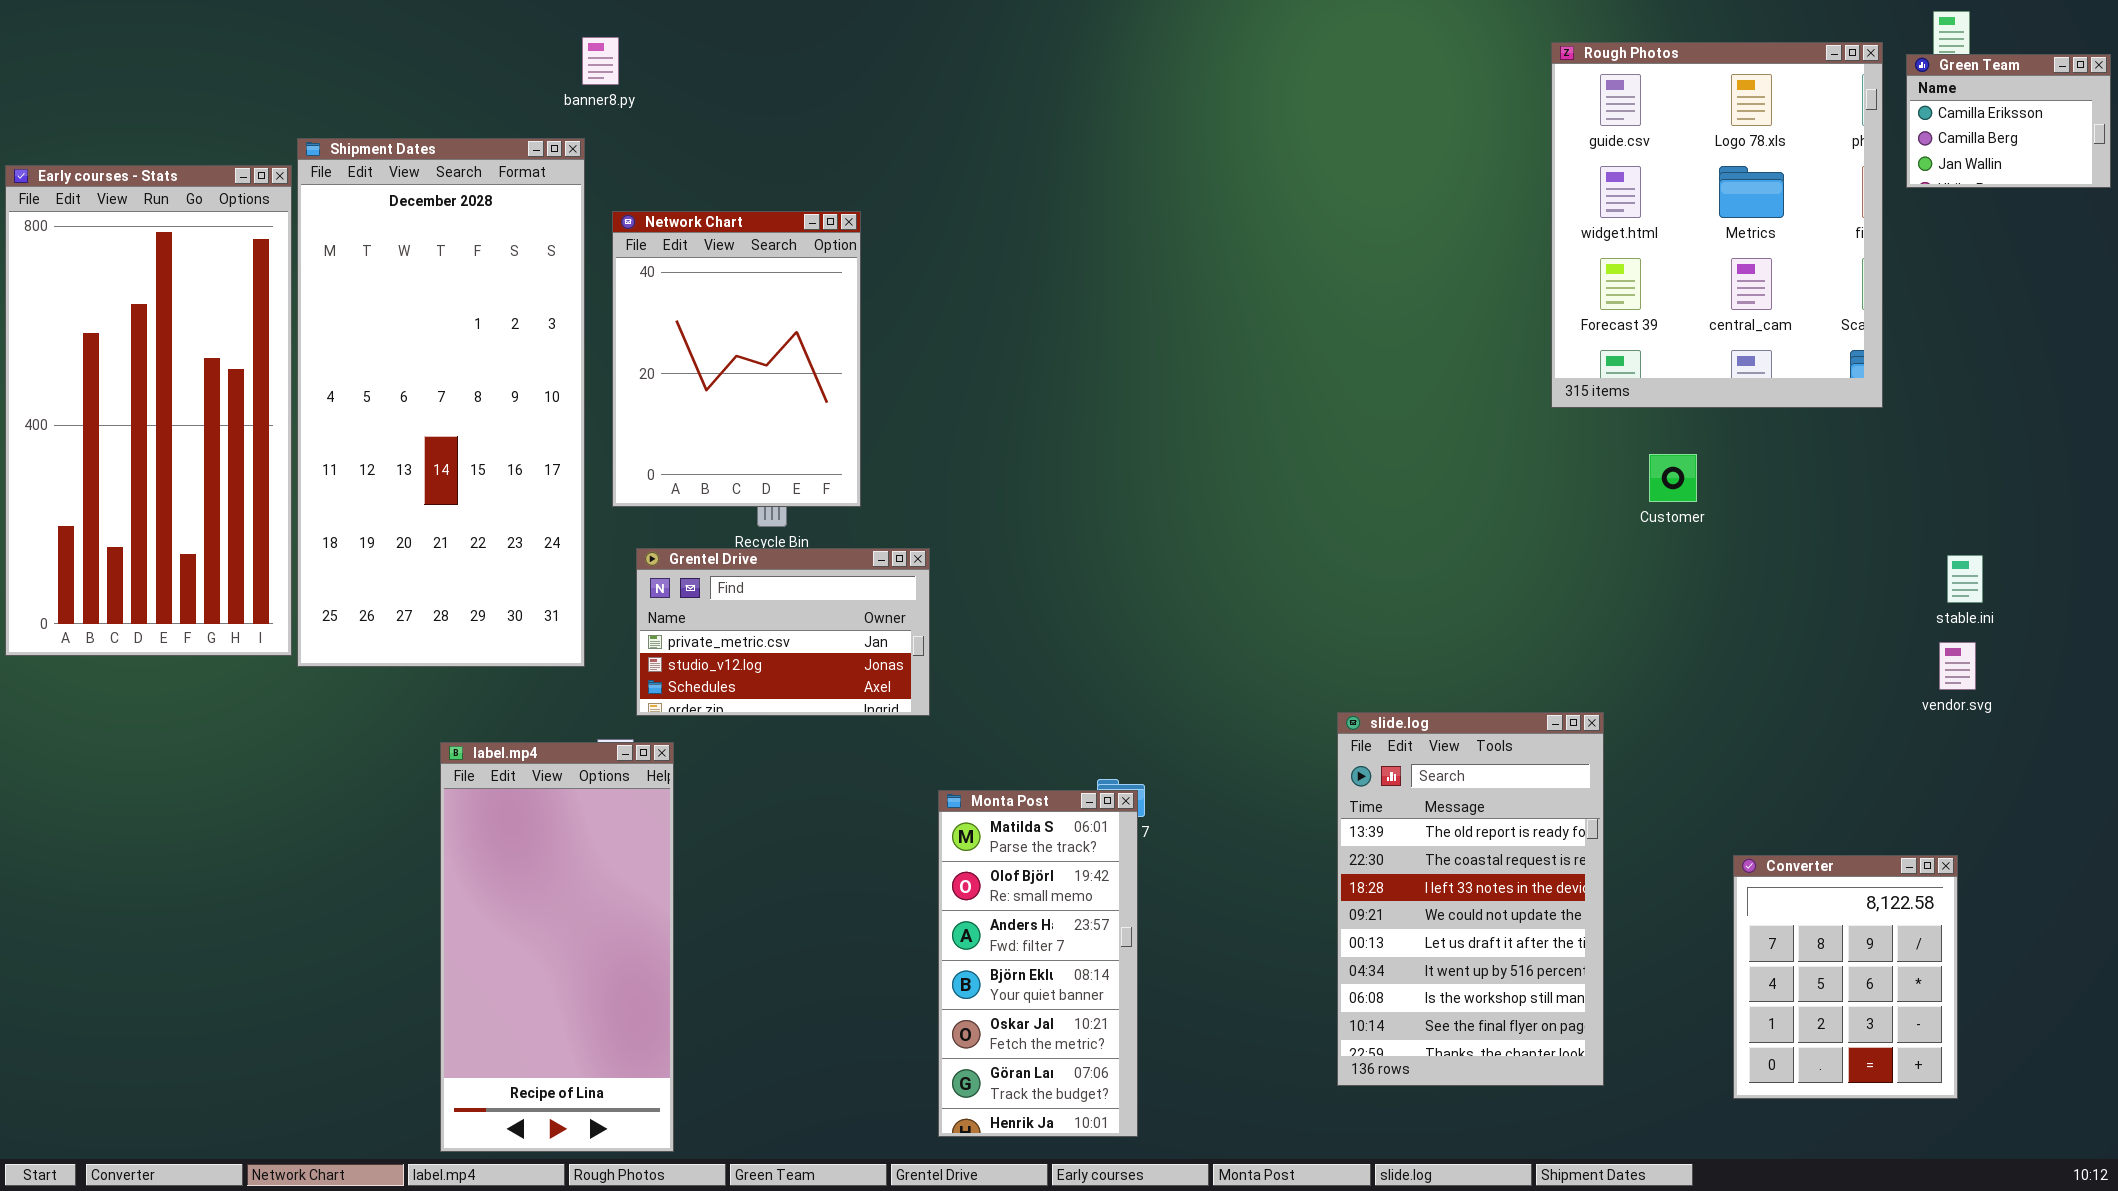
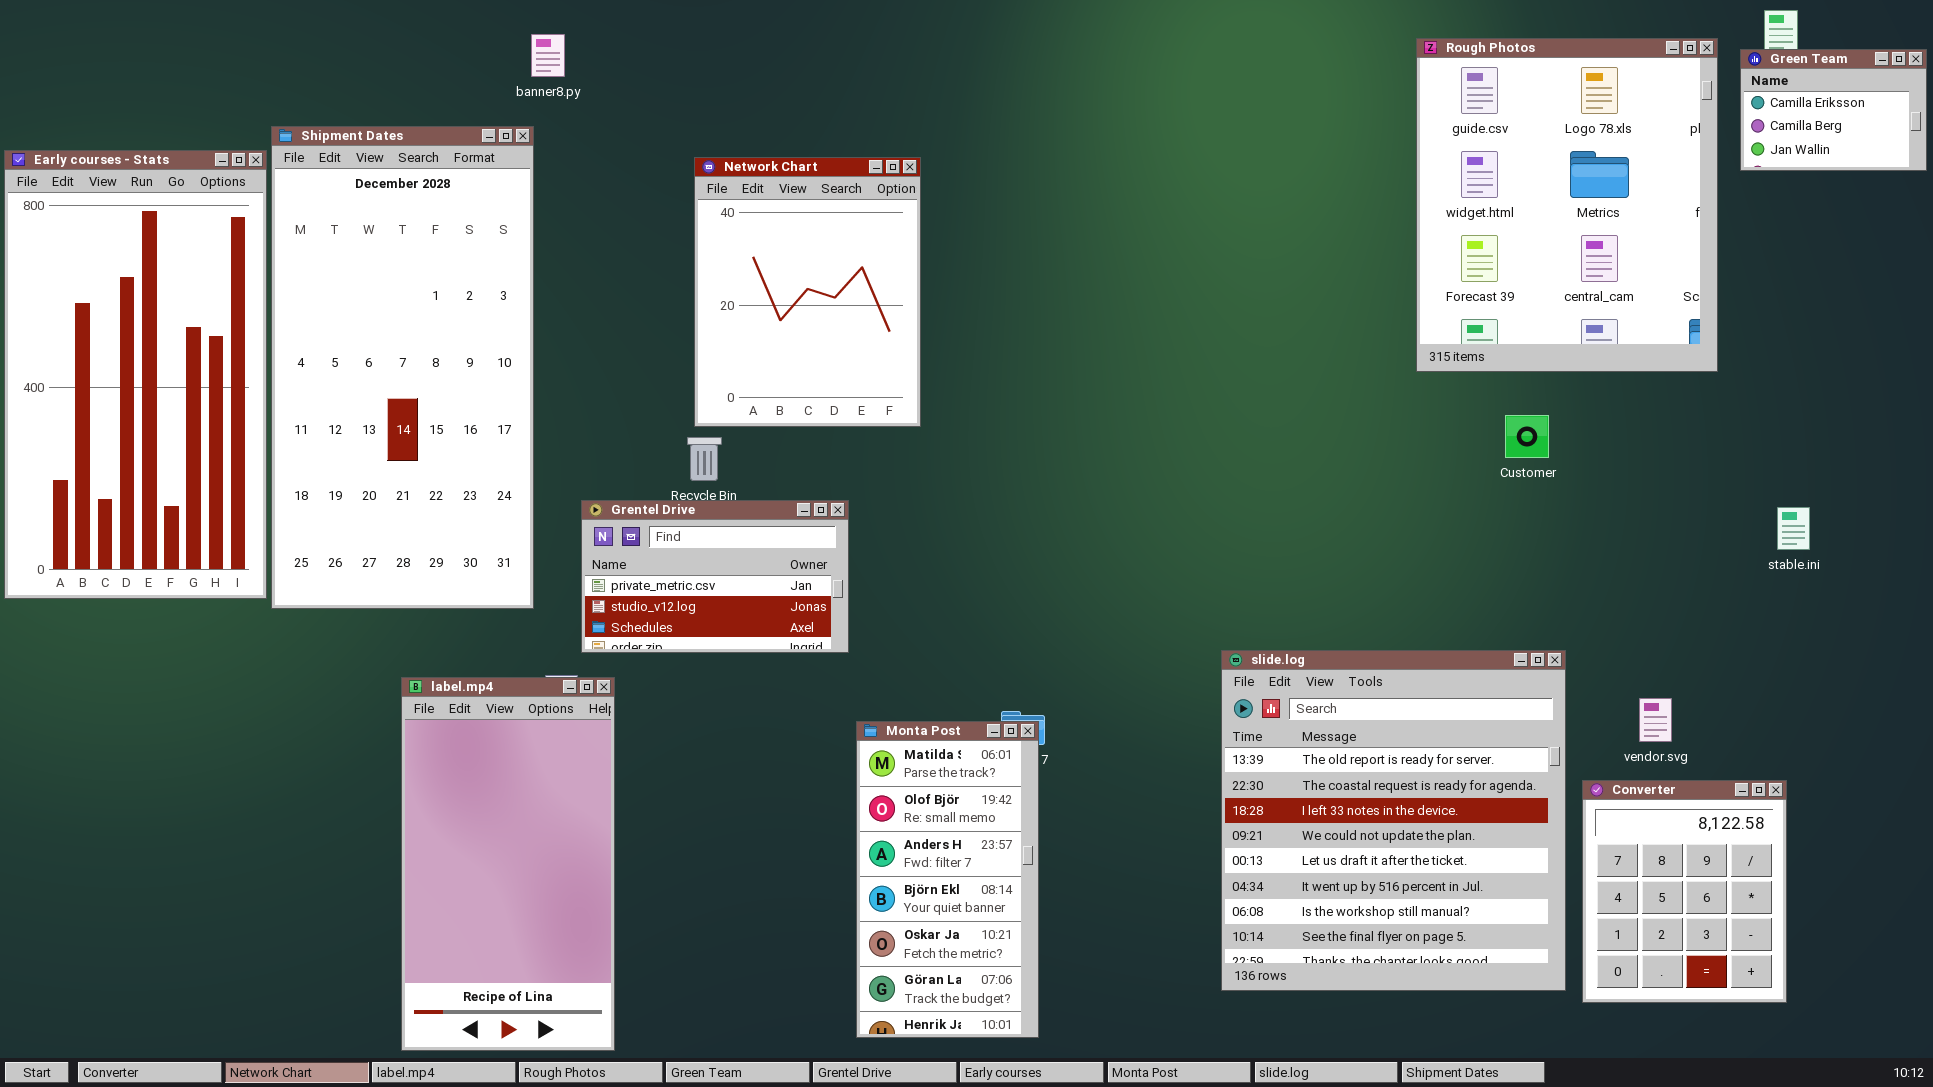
Network Chart: [612,211,861,507] -> [694,157,921,427], moved
vendor.svg: [1939,642,1976,690] -> [1639,698,1672,742], moved
slide.log: [1337,712,1604,1086] -> [1221,650,1566,991], resized

